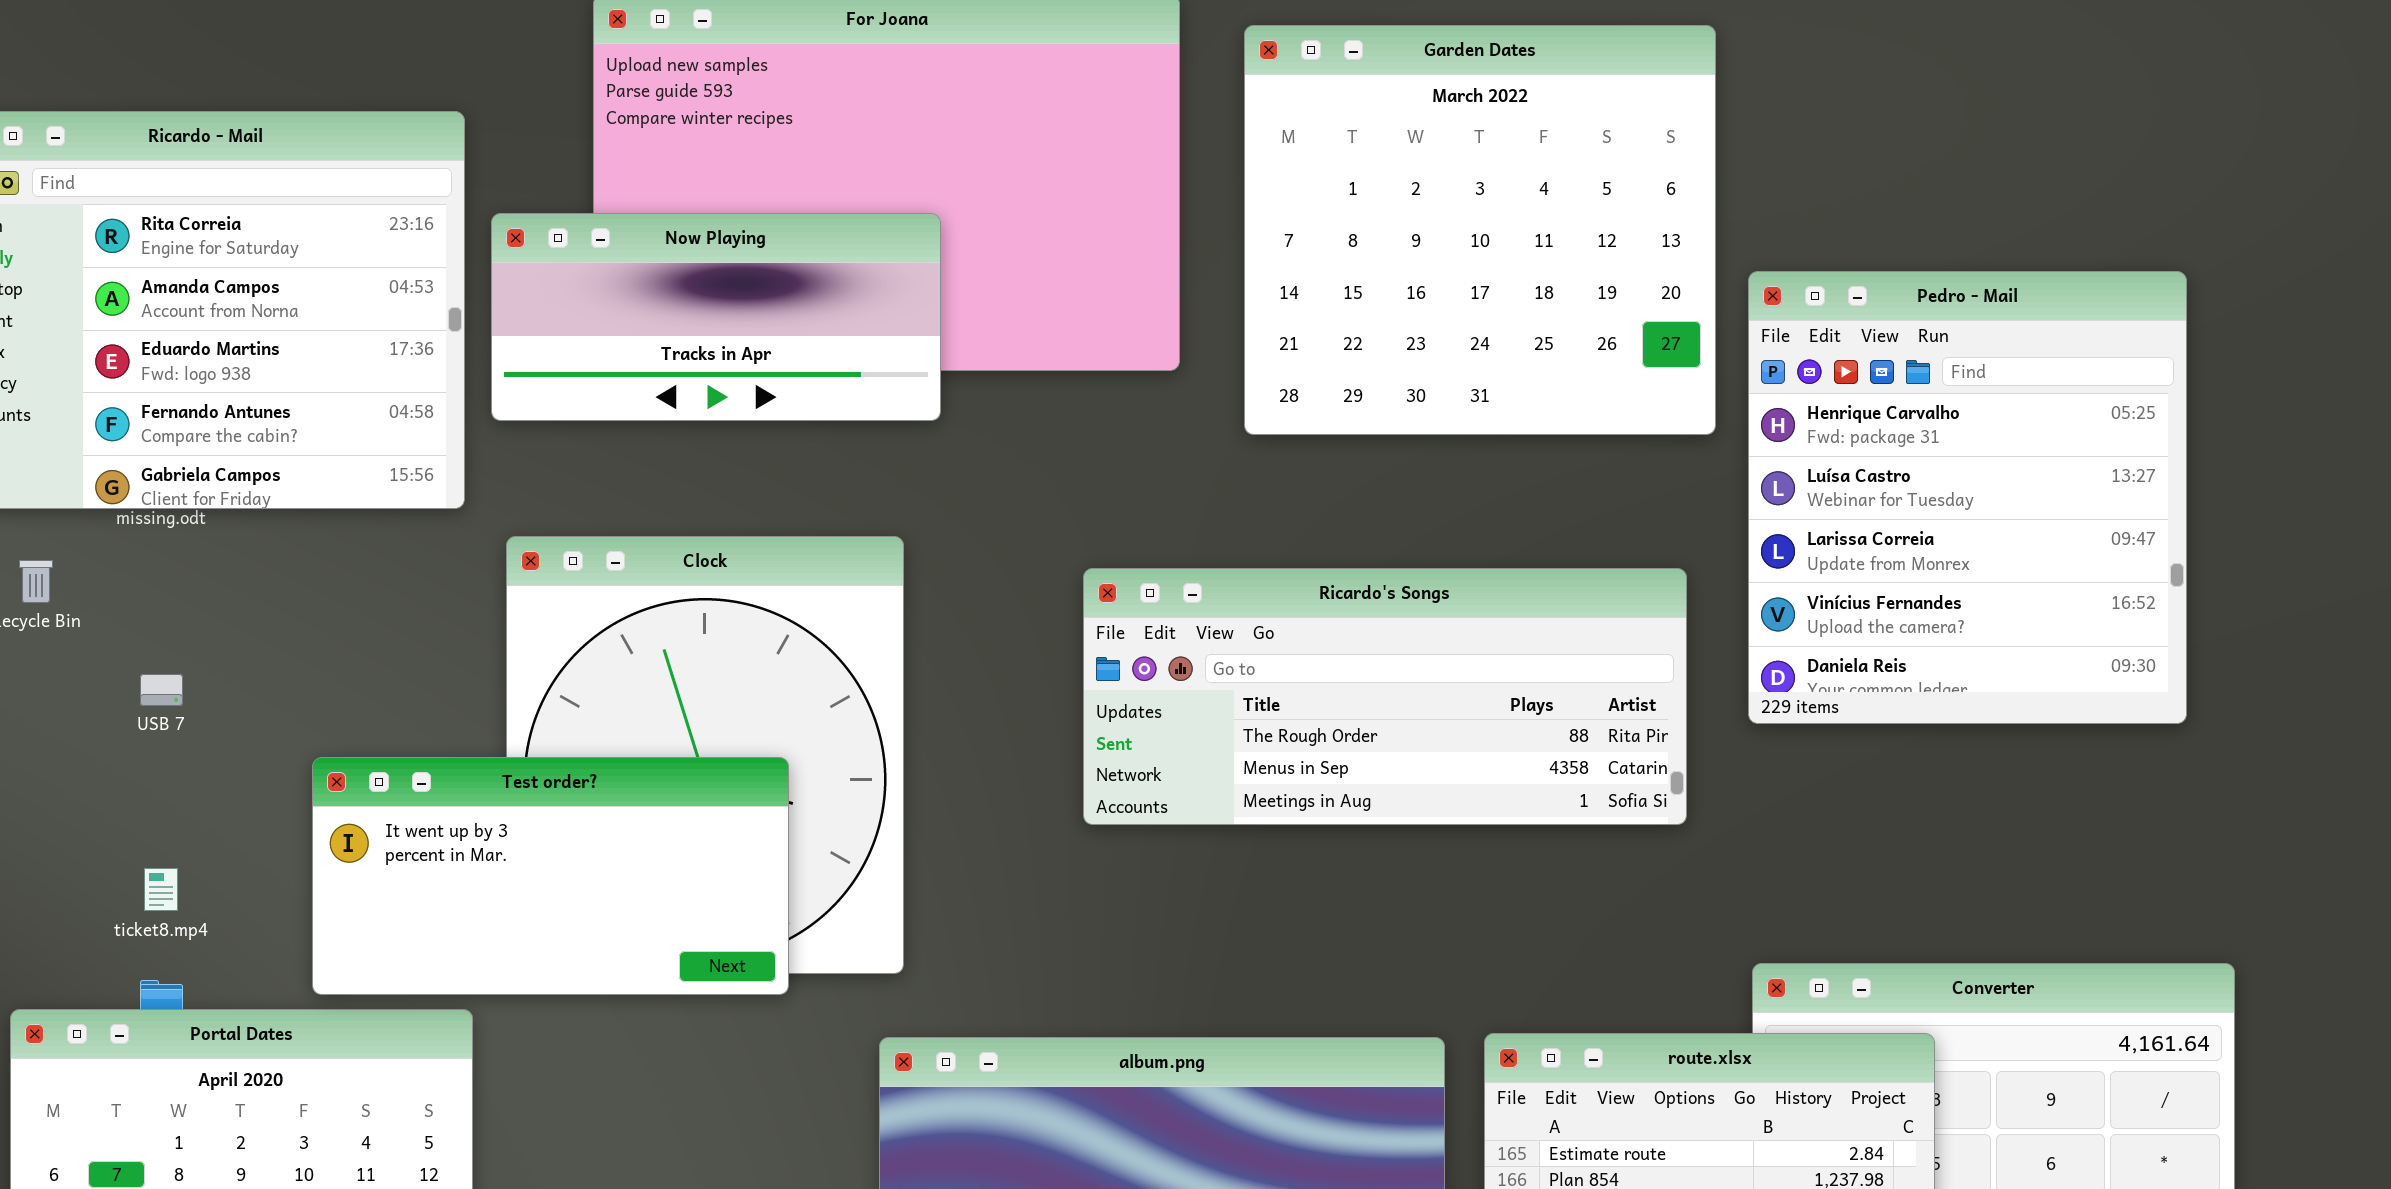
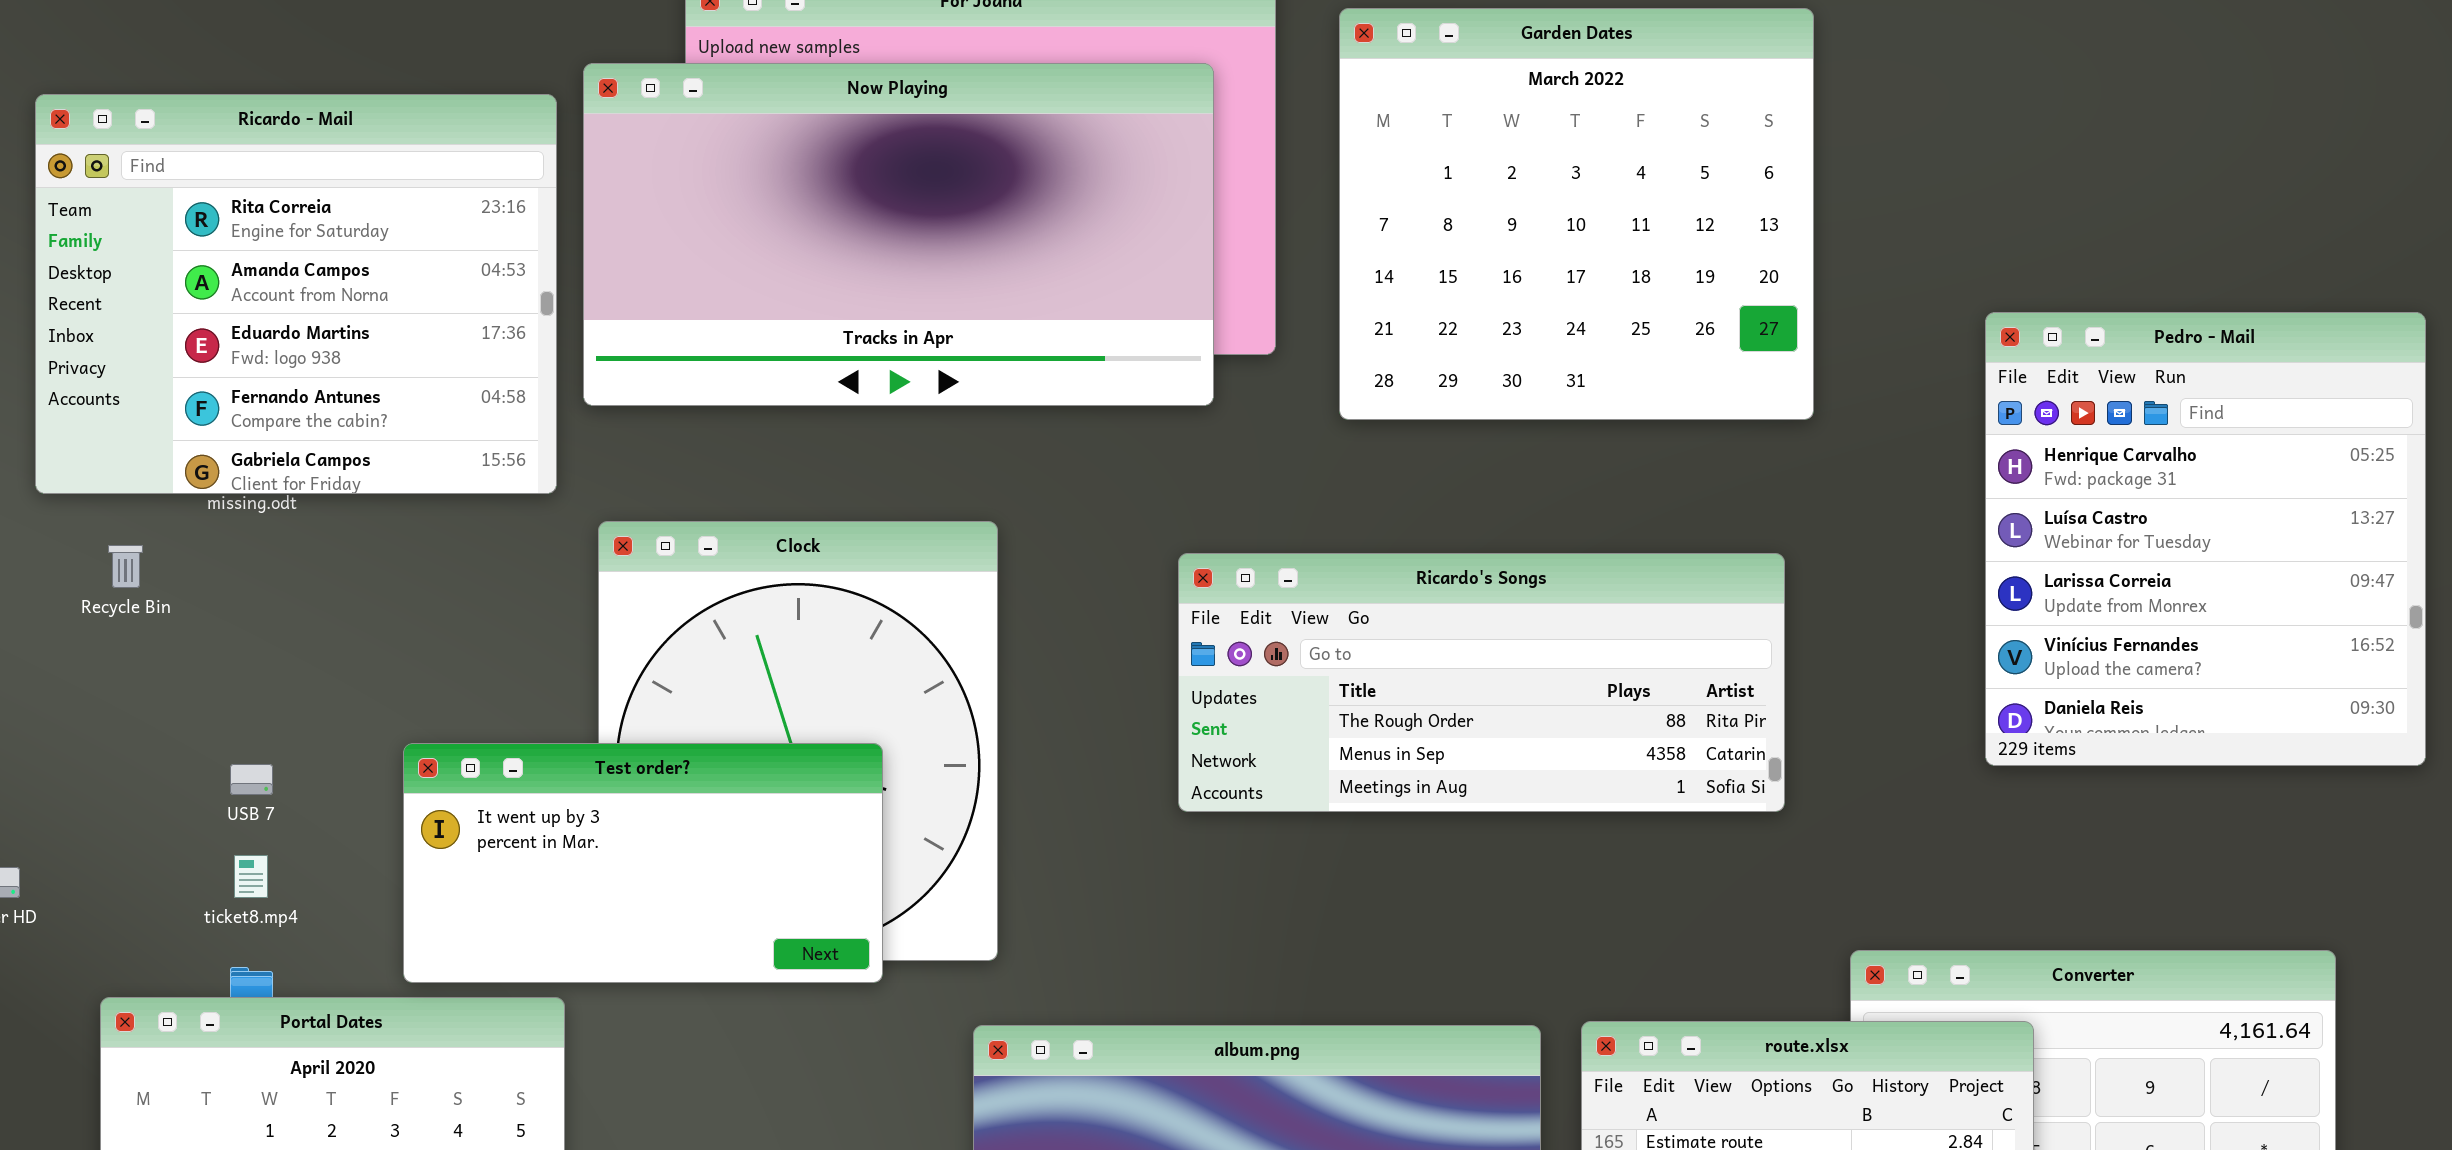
Now Playing: [491,213,941,421] -> [583,63,1214,406], resized
Pedro - Mail: [1748,271,2187,724] -> [1985,312,2426,766], moved
USB 7: [140,674,183,706] -> [230,764,273,795], moved

